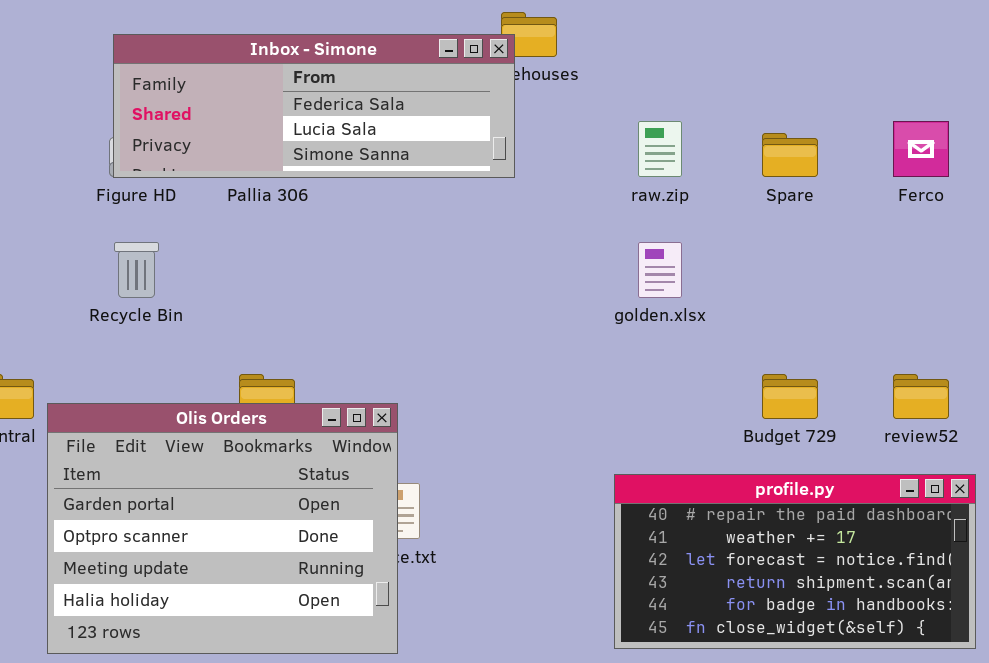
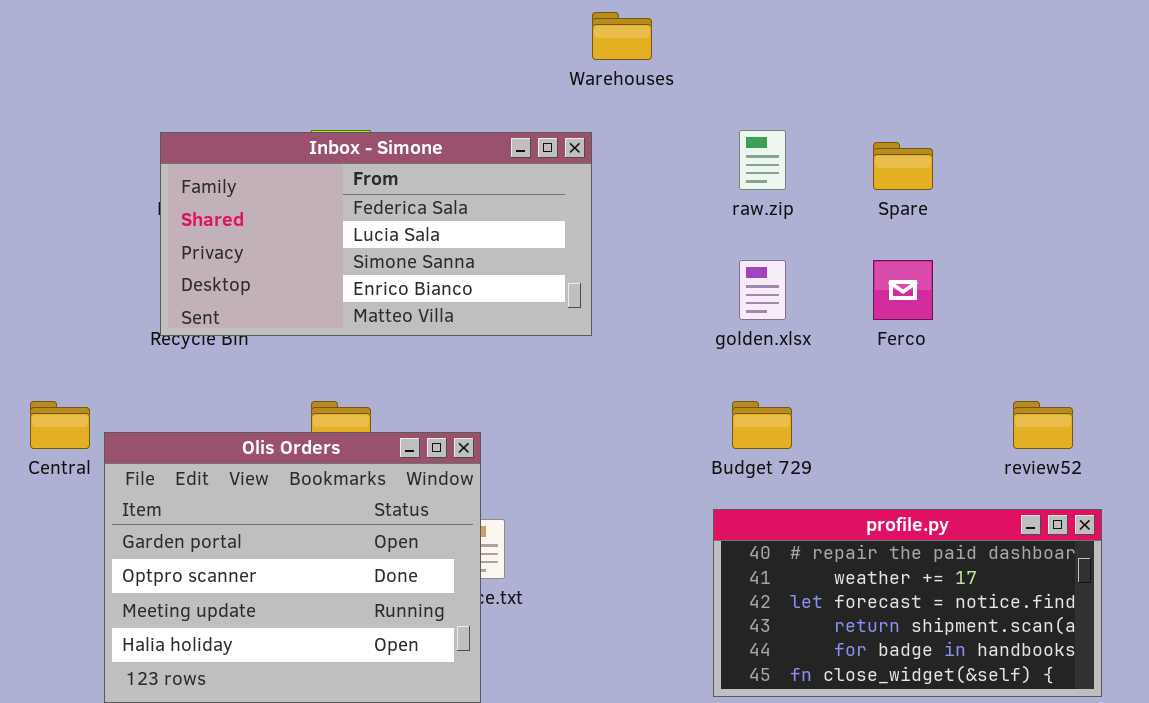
Inbox - Simone: [113,34,515,178] -> [160,132,592,336], moved, resized
Ferco: [893,121,949,177] -> [873,260,933,320], moved
Budget 729: [762,374,818,419] -> [732,401,792,449], moved

